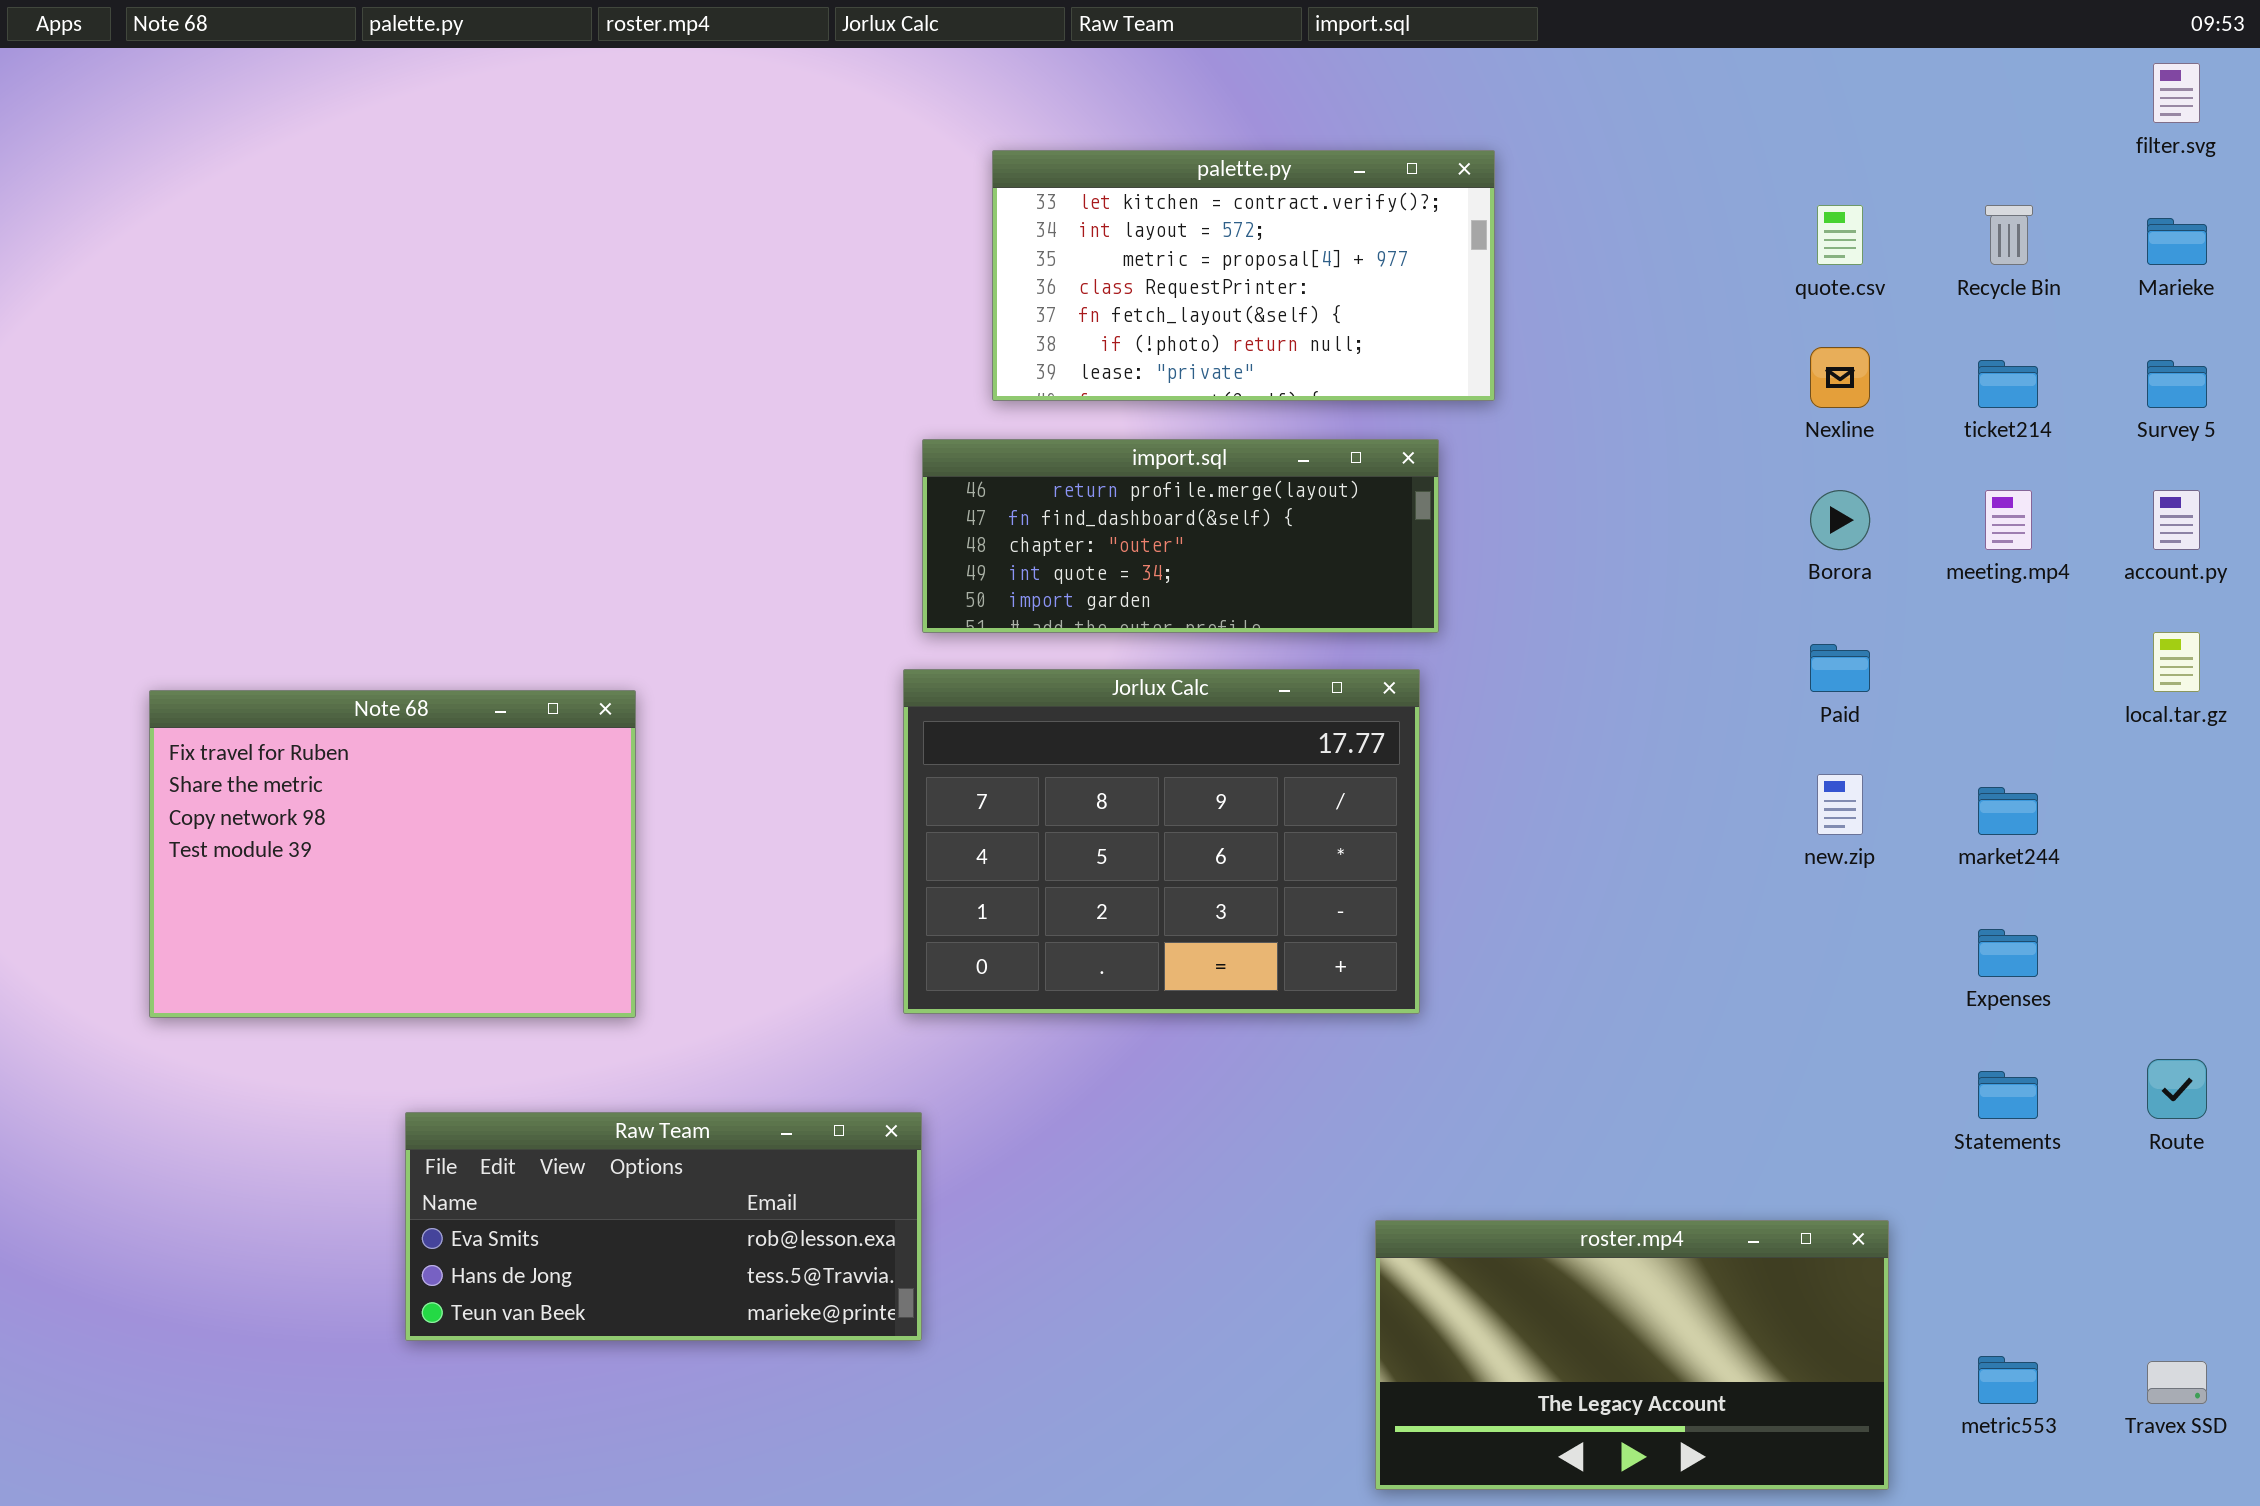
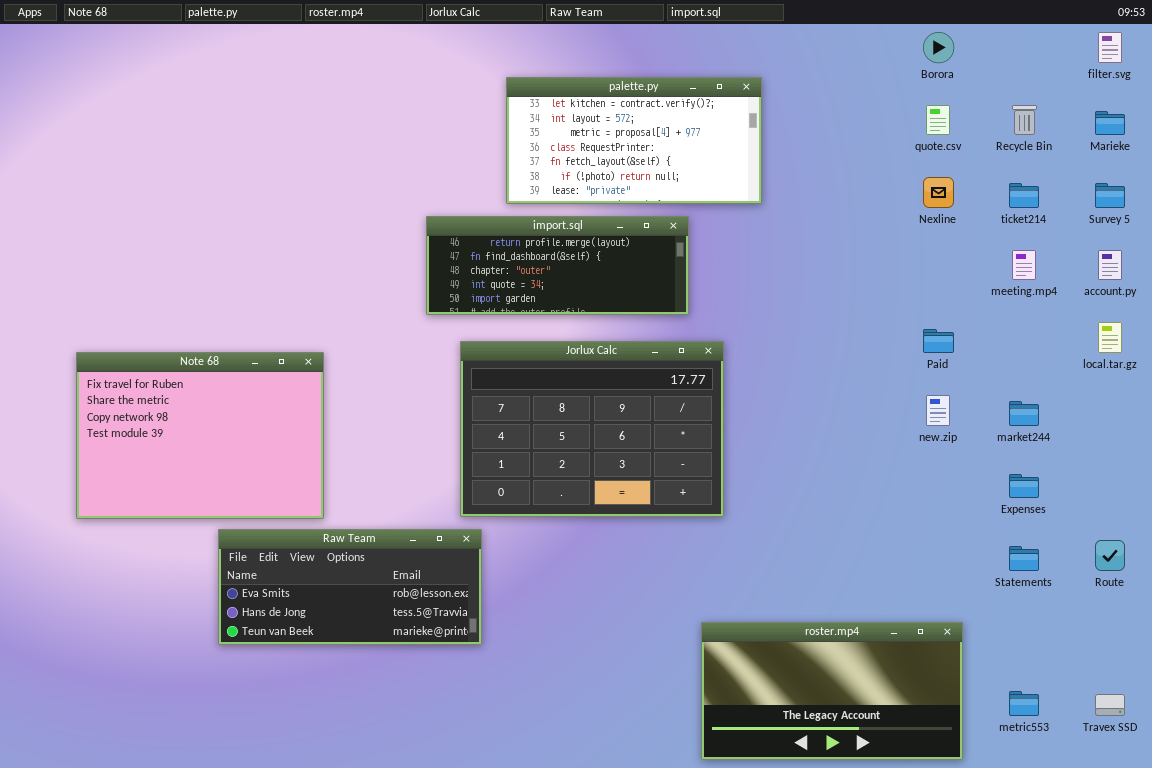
import.sql: [922,439,1439,633] -> [426,216,689,315], moved
Borora: [1810,490,1870,550] -> [923,32,954,63], moved
Raw Team: [405,1112,922,1341] -> [218,529,482,645], moved

